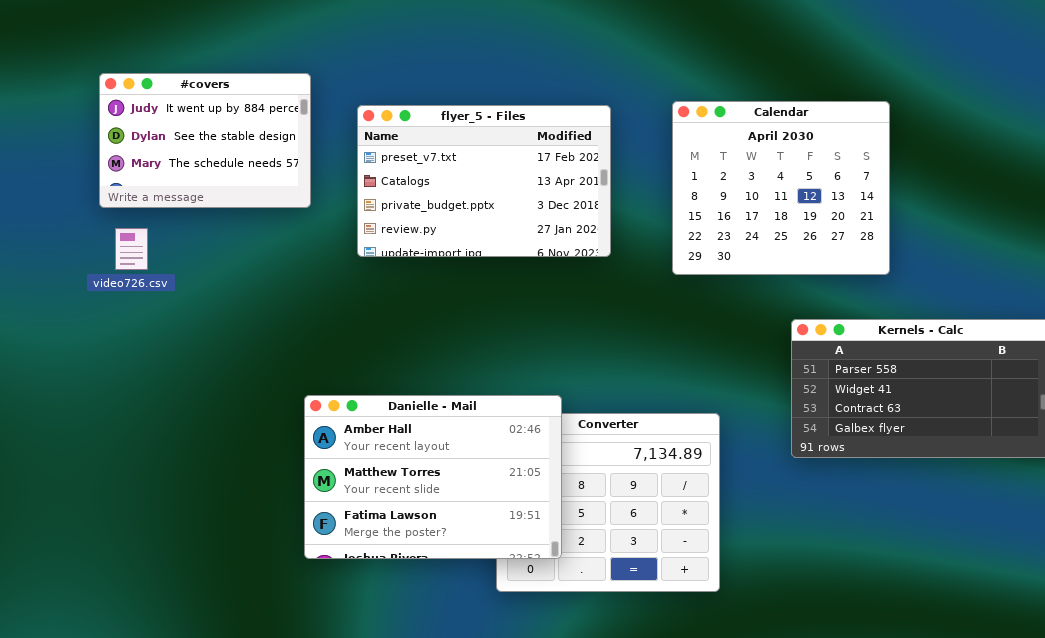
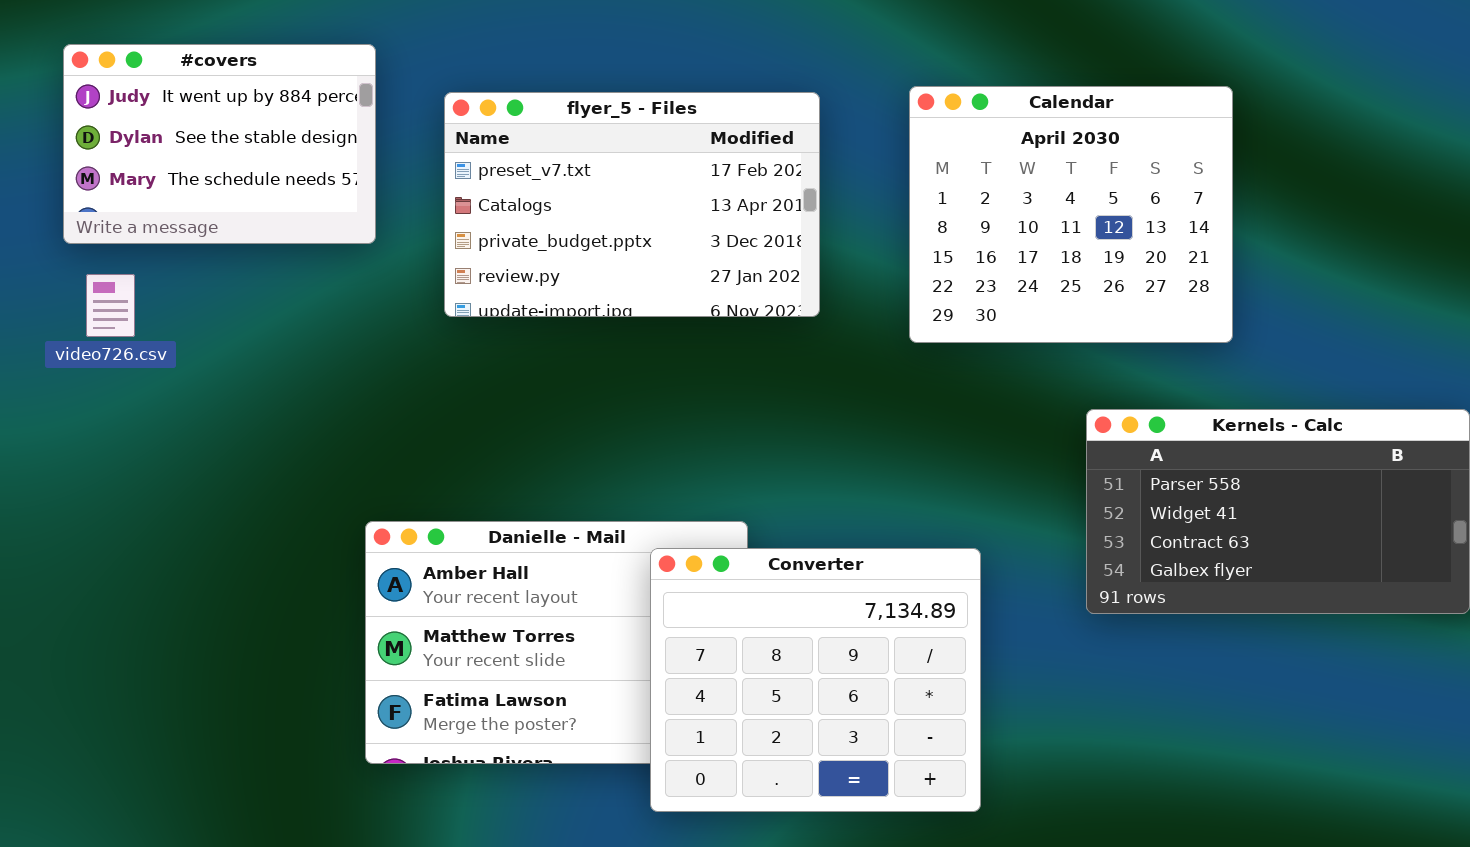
Converter: [496,413,720,592] -> [650,548,981,812], raised

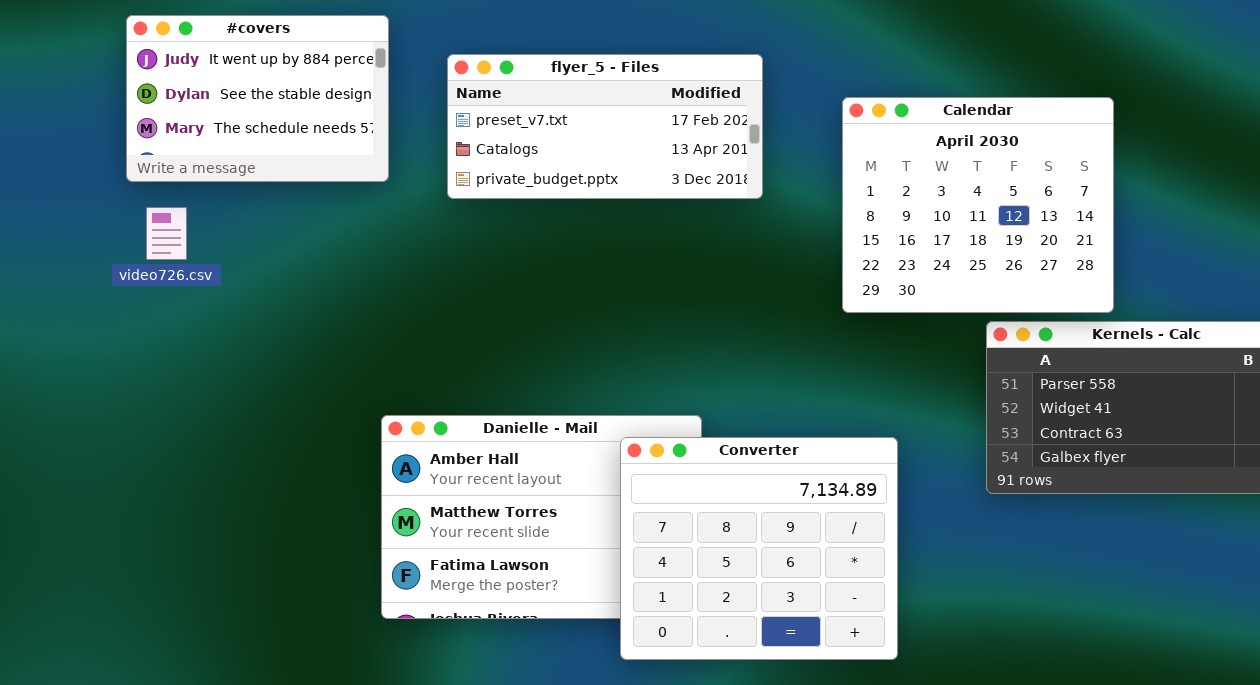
Calendar: [909,86,1233,343] -> [842,97,1114,313], moved
flyer_5 - Files: [444,92,820,317] -> [447,54,763,199], resized

